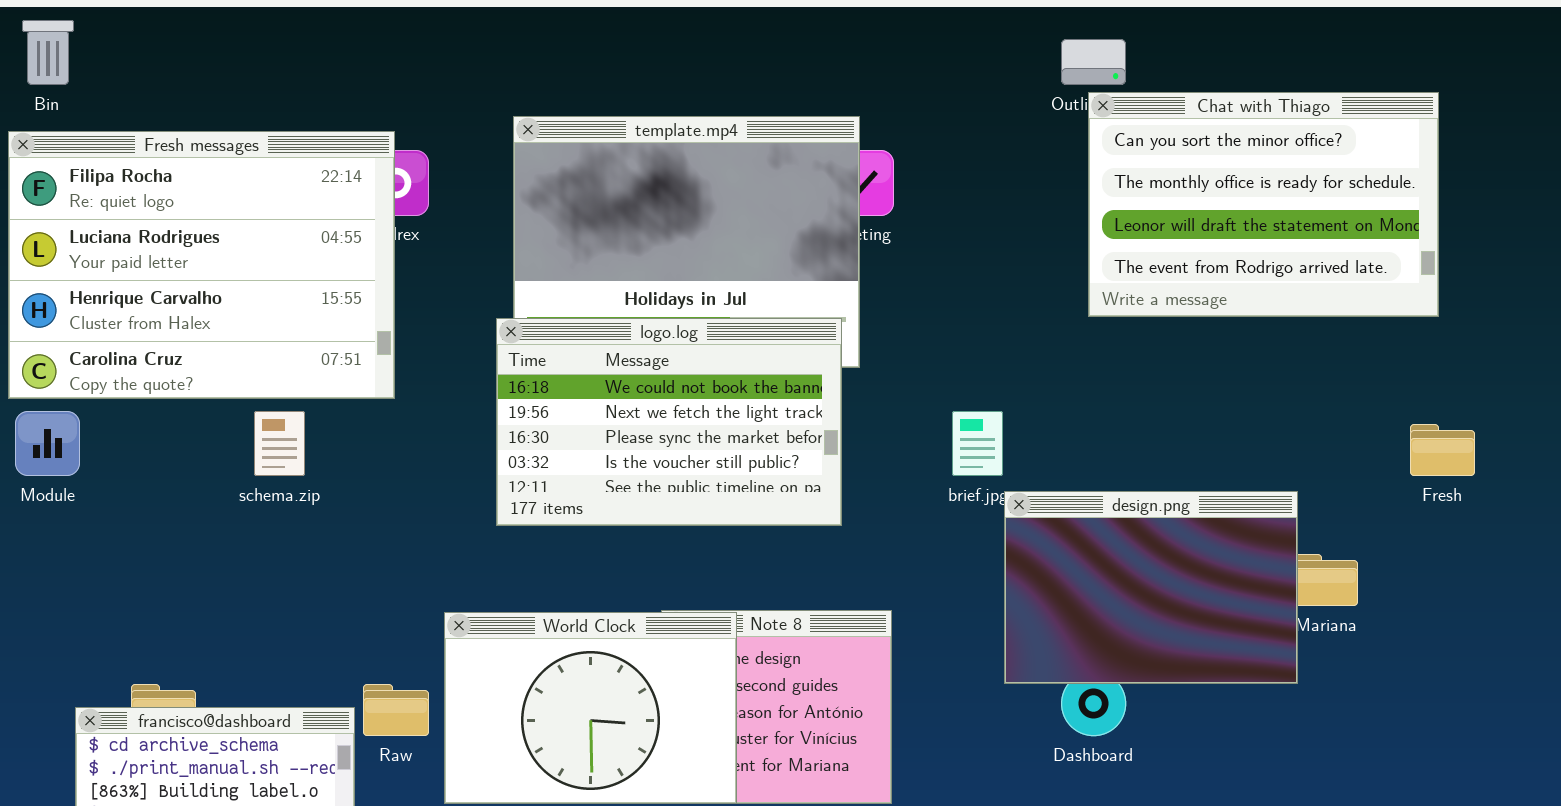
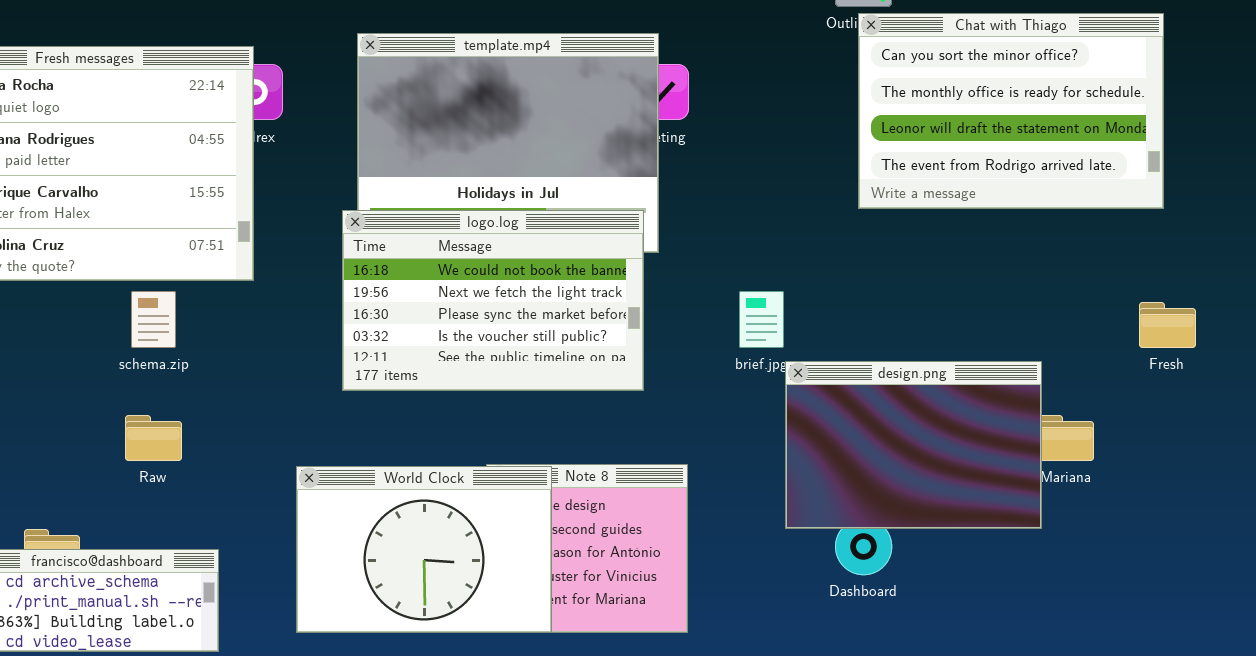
Raw: [363,684,429,736] -> [125,415,182,461], moved

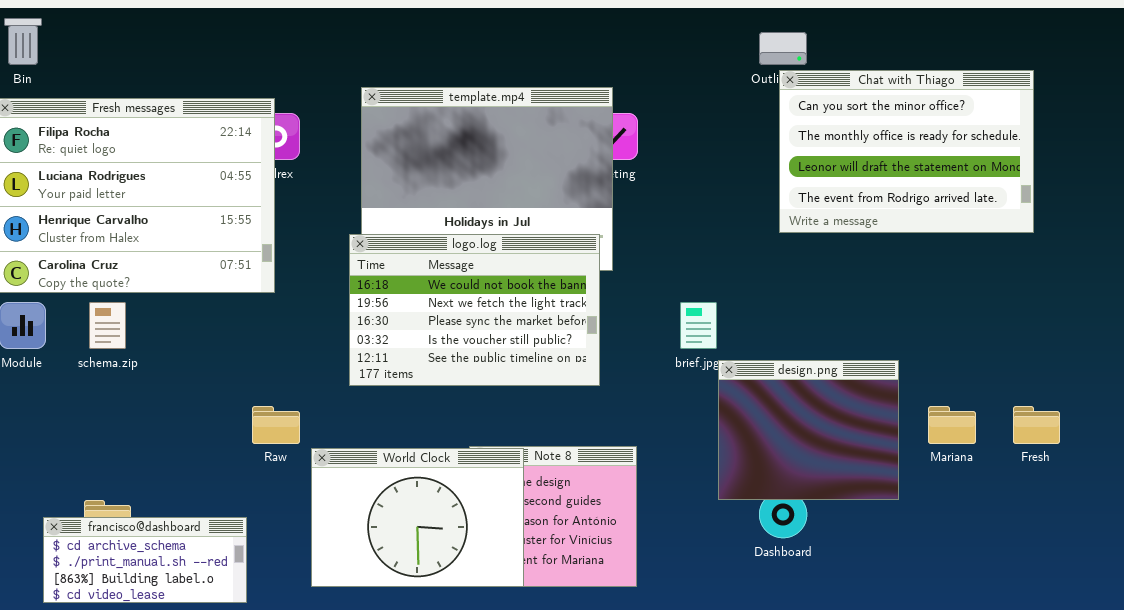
schema.zip: [131,291,176,348] -> [89,302,126,349], moved
Fresh: [1139,302,1196,348] -> [1013,406,1060,444], moved
design.png: [785,361,1042,529] -> [718,360,899,500], resized
Raw: [125,415,182,461] -> [252,406,300,444], moved

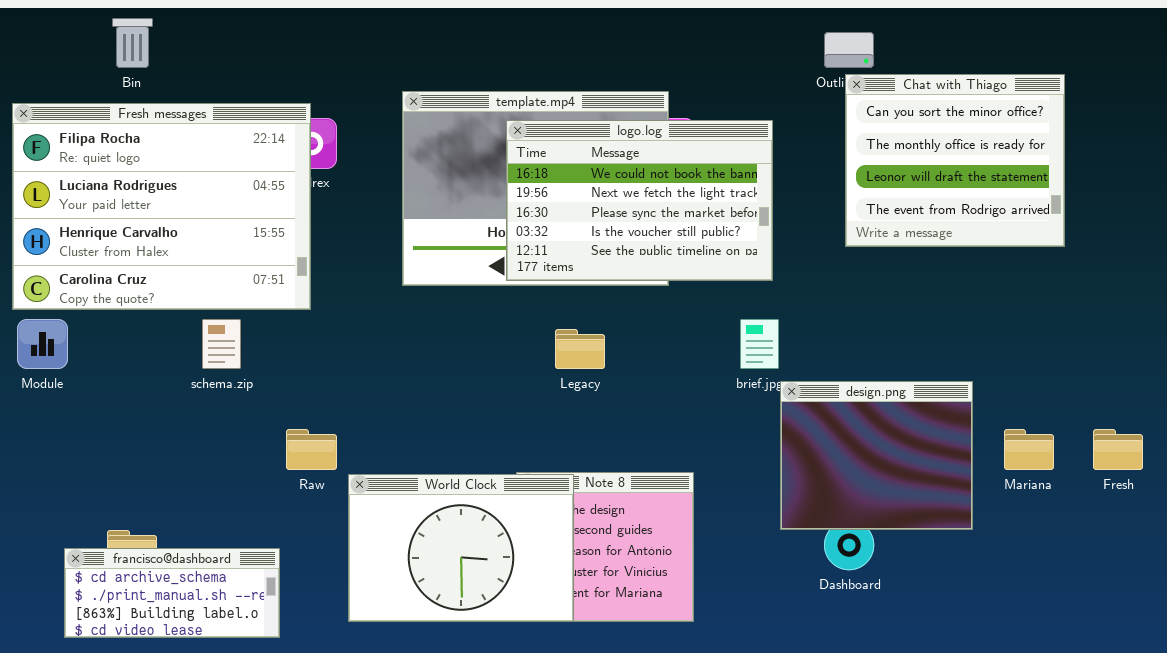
Bin: [4,18,42,65] -> [112,18,153,68], moved
Chat with Thiago: [779,70,1034,233] -> [845,74,1065,247], resized
logo.log: [349,234,600,386] -> [506,120,773,281], moved
schema.zip: [89,302,126,349] -> [202,319,241,369], moved

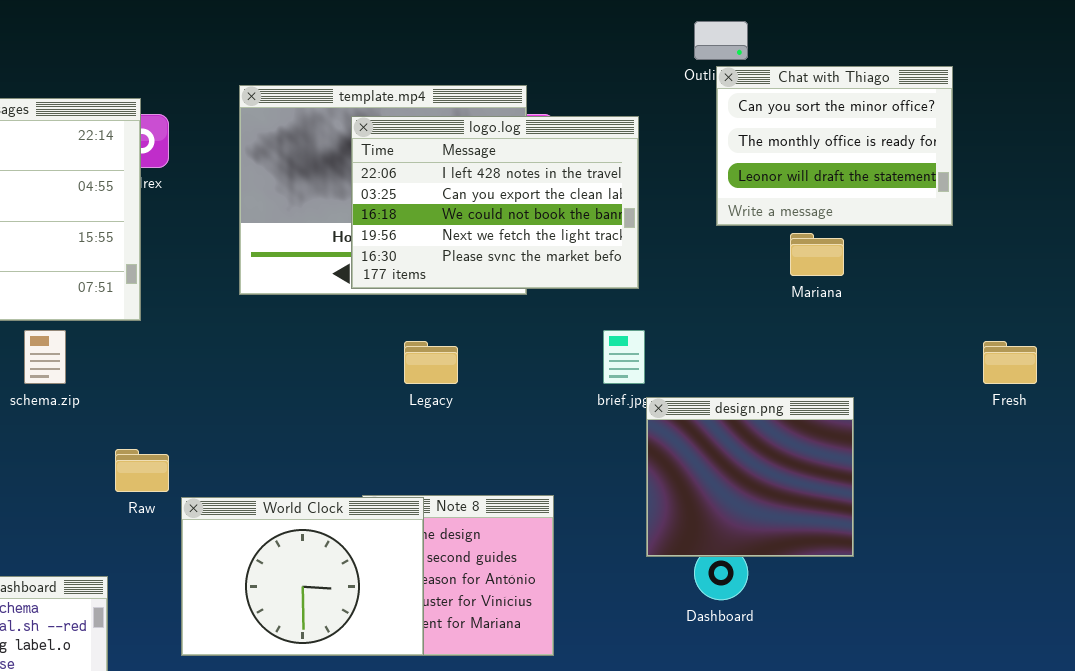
Chat with Thiago: [845,74,1065,247] -> [716,66,953,226], resized
logo.log: [506,120,773,281] -> [351,116,639,289], scrolled up 2 rows
Mariana: [1004,429,1054,470] -> [790,233,844,276], moved
Fresh: [1093,429,1143,470] -> [983,341,1037,384], moved

